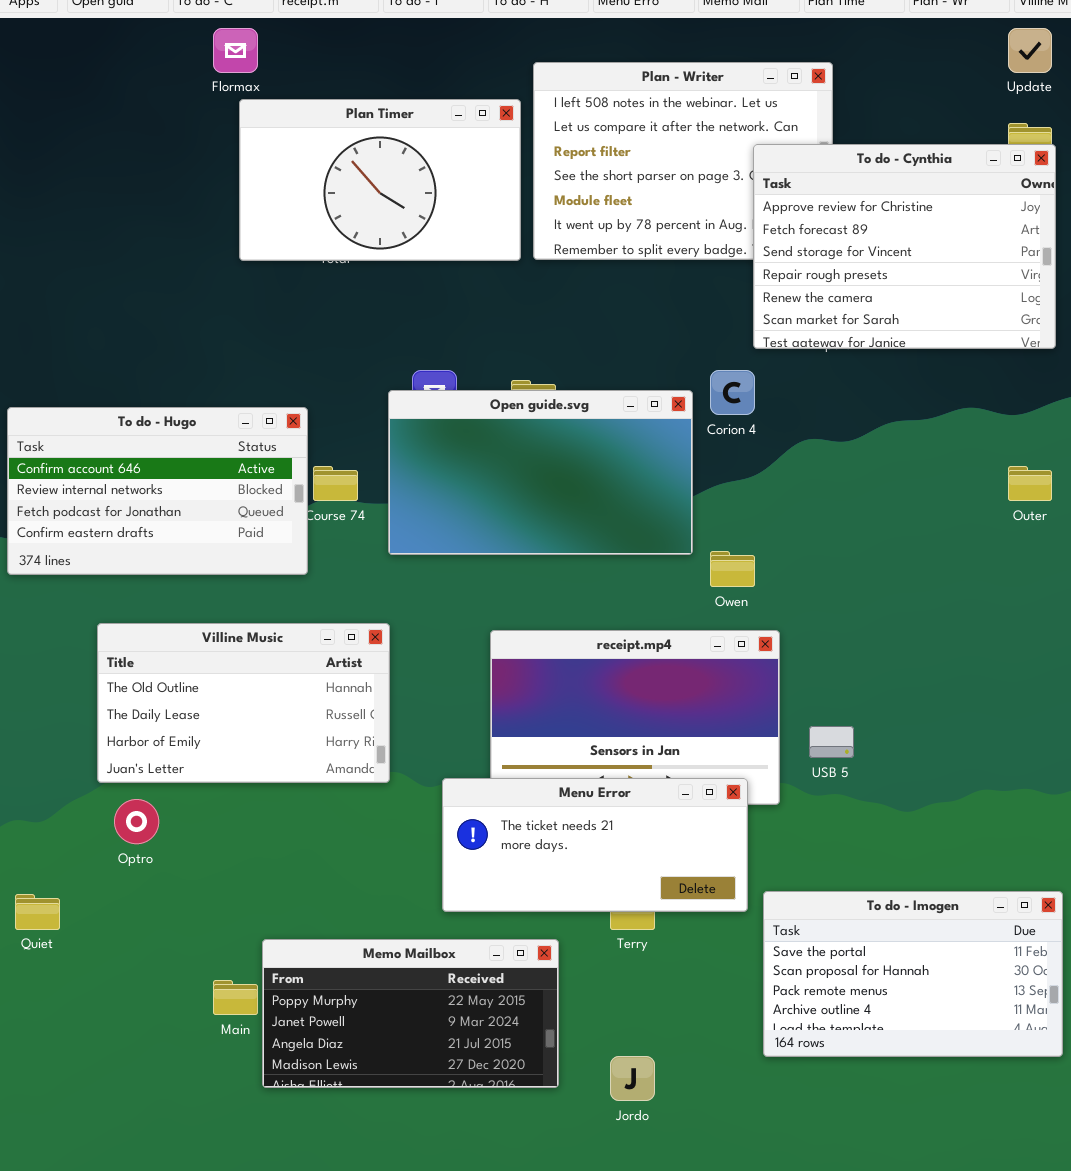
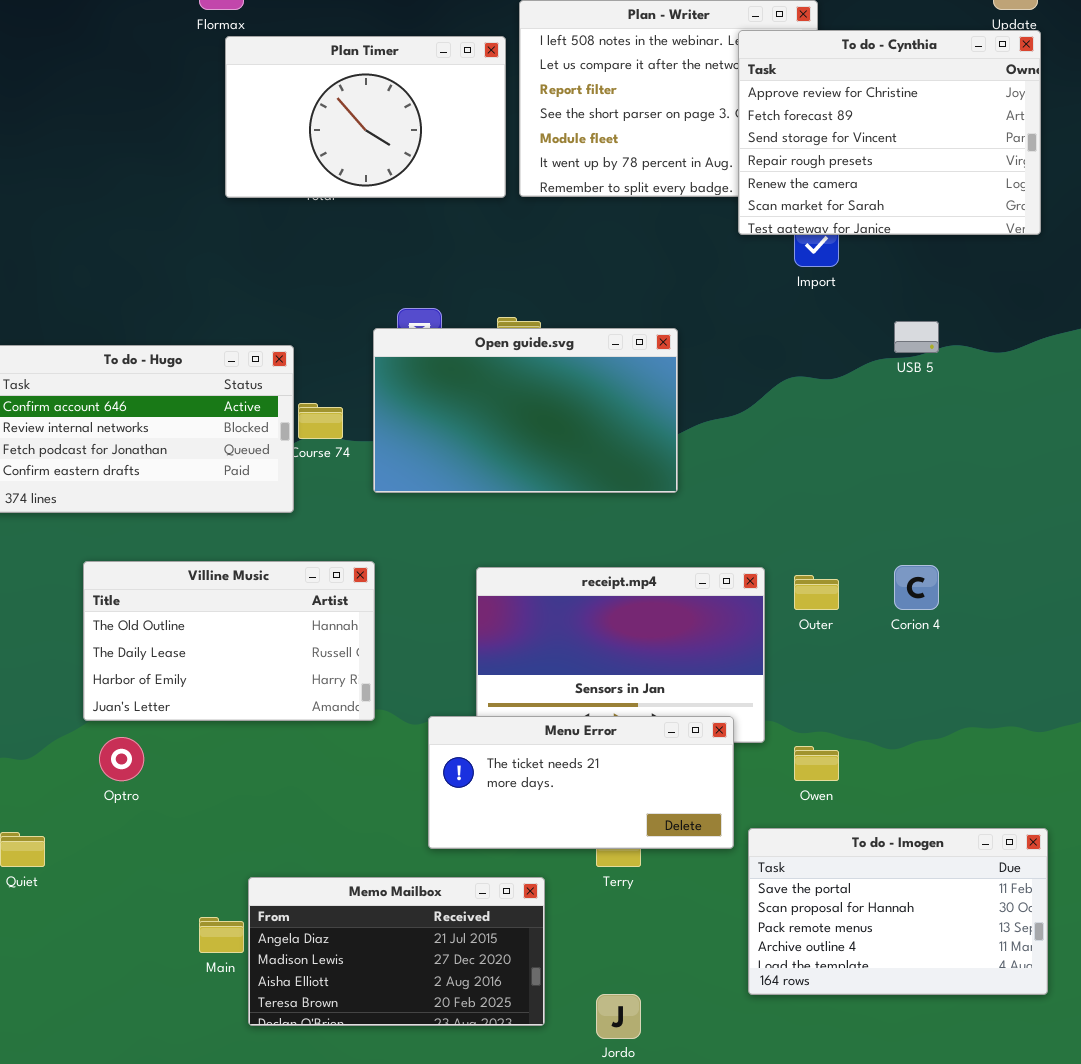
To do - Cynthia: [753,144,1056,349] -> [738,30,1041,235], moved
Corion 4: [710,370,755,415] -> [894,565,939,610], moved
Outer: [1008,466,1052,501] -> [794,575,839,610], moved
Owen: [710,551,755,587] -> [794,746,839,781], moved
USB 5: [809,726,854,758] -> [894,321,939,353], moved
Memo Mailbox: [262,939,559,1088] -> [248,877,545,1026], scrolled down 2 rows

